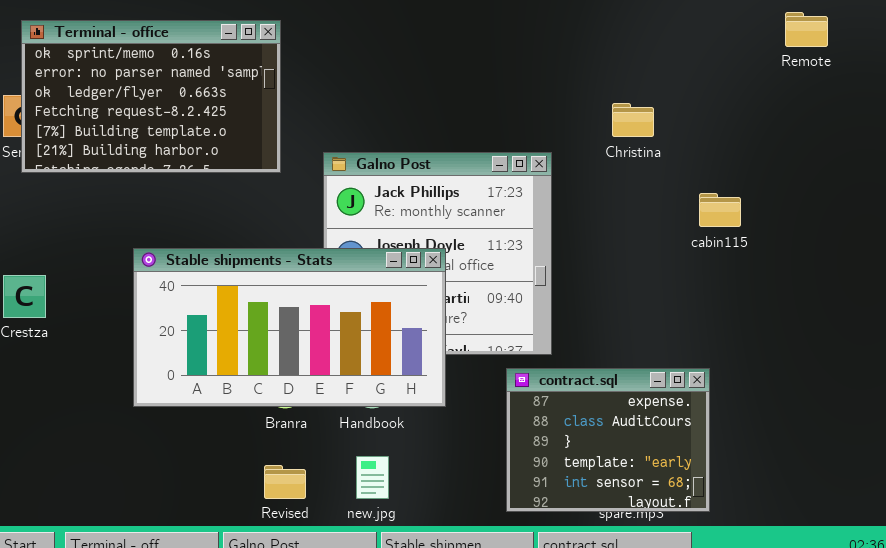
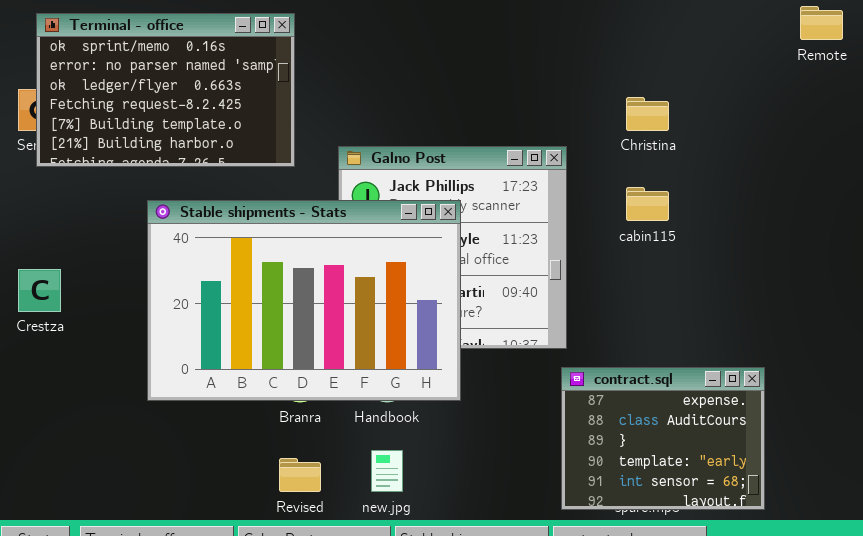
cabin115: [699,193,741,227] -> [626,187,669,221], moved
Stable shipments - Stats: [133,248,446,407] -> [147,200,461,401], resized
contract.sql: [506,368,710,512] -> [561,367,765,510], moved

